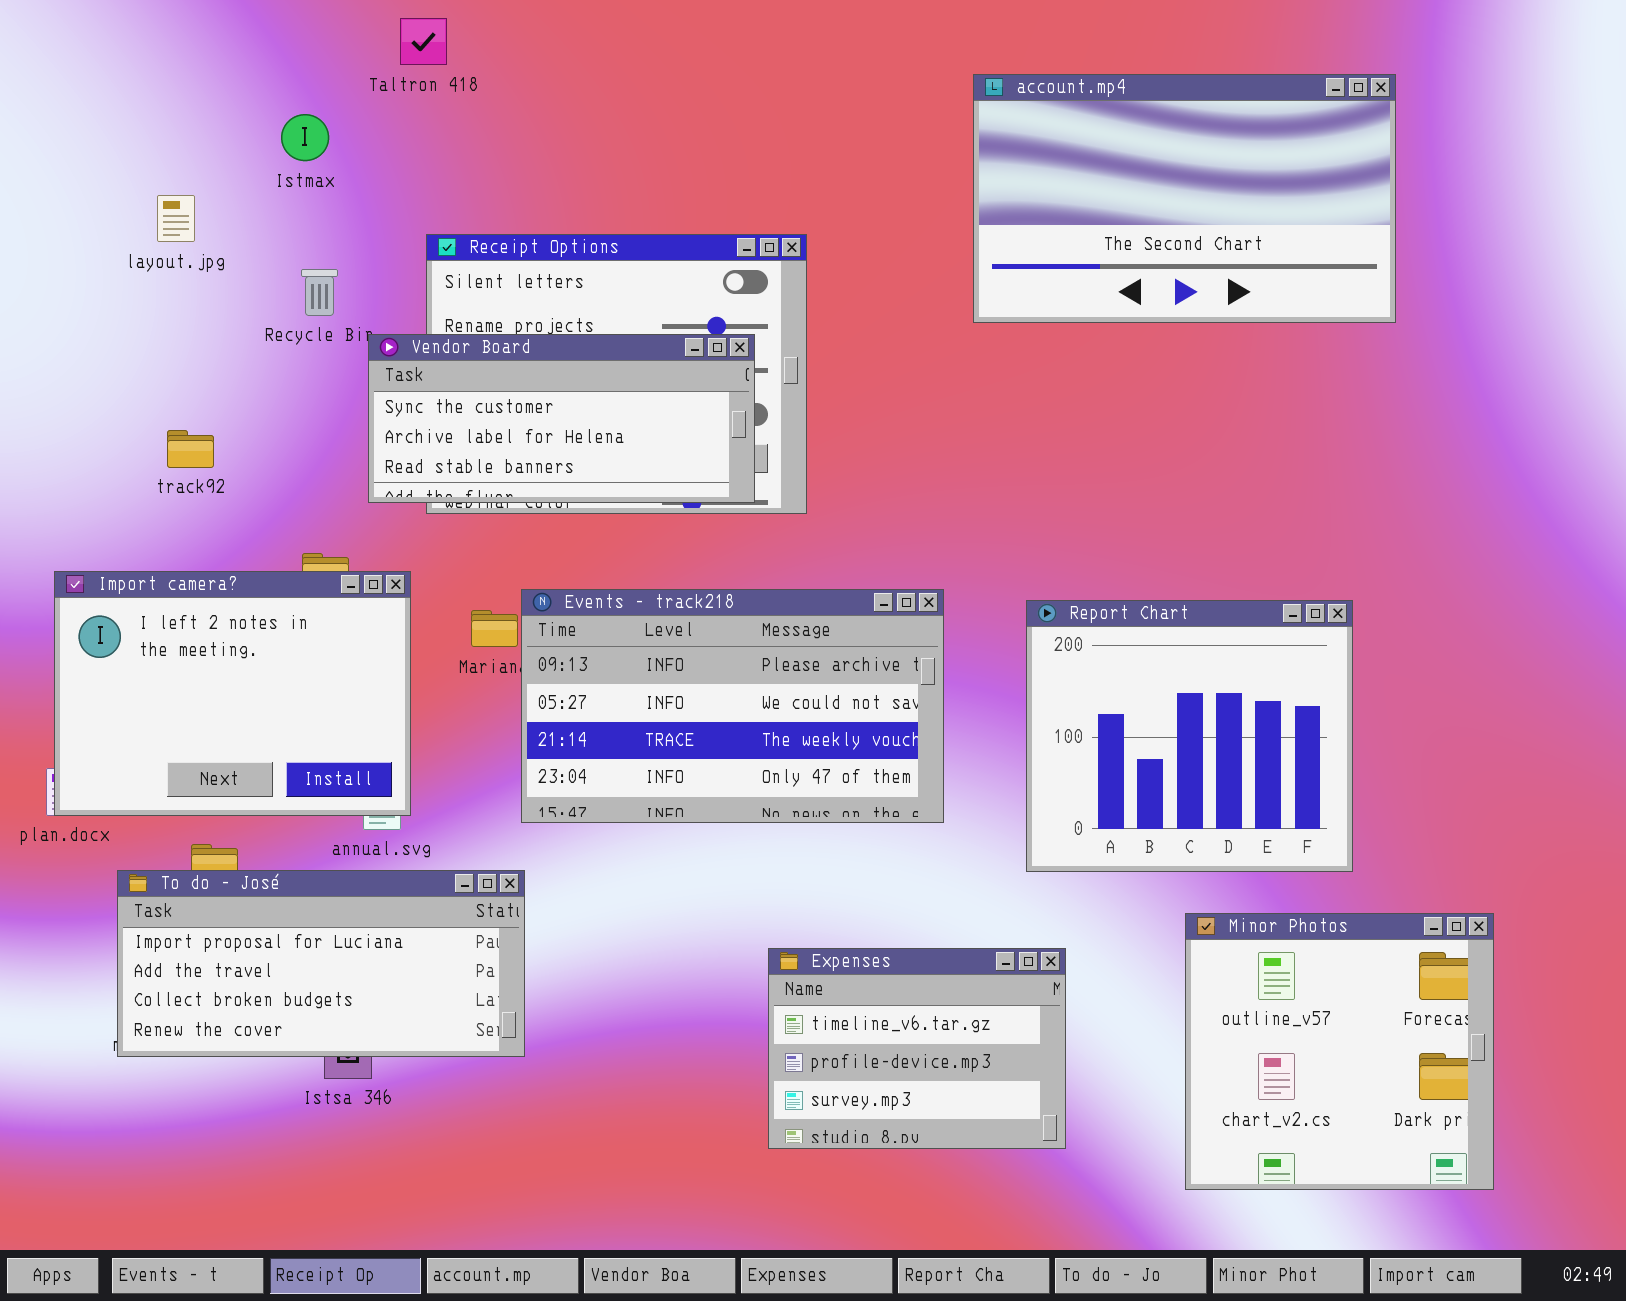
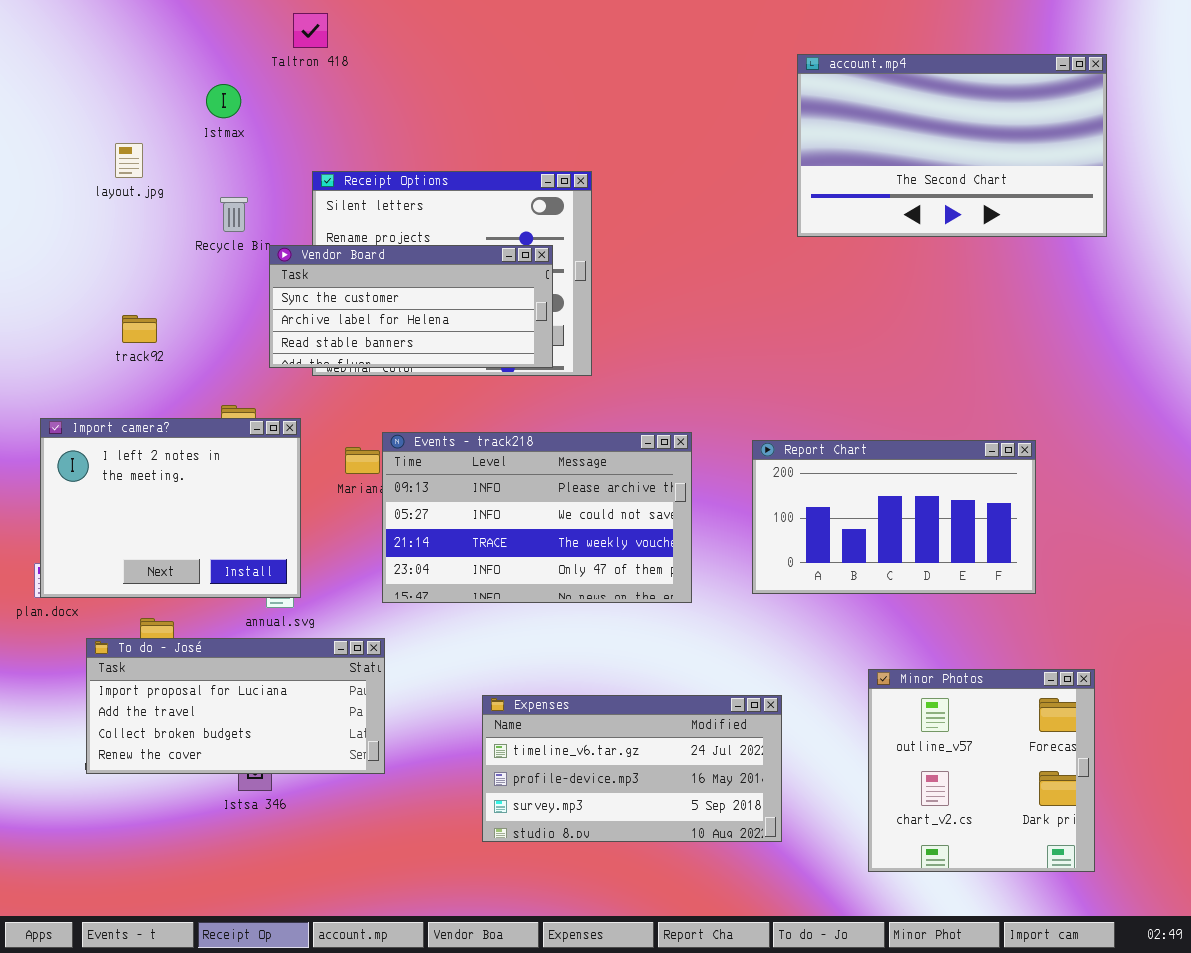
account.mp4: [973,74,1396,323] -> [797,54,1107,237], moved
Report Chart: [1026,600,1353,872] -> [752,440,1036,594], resized
Expenses: [768,948,1066,1149] -> [482,695,782,842], resized

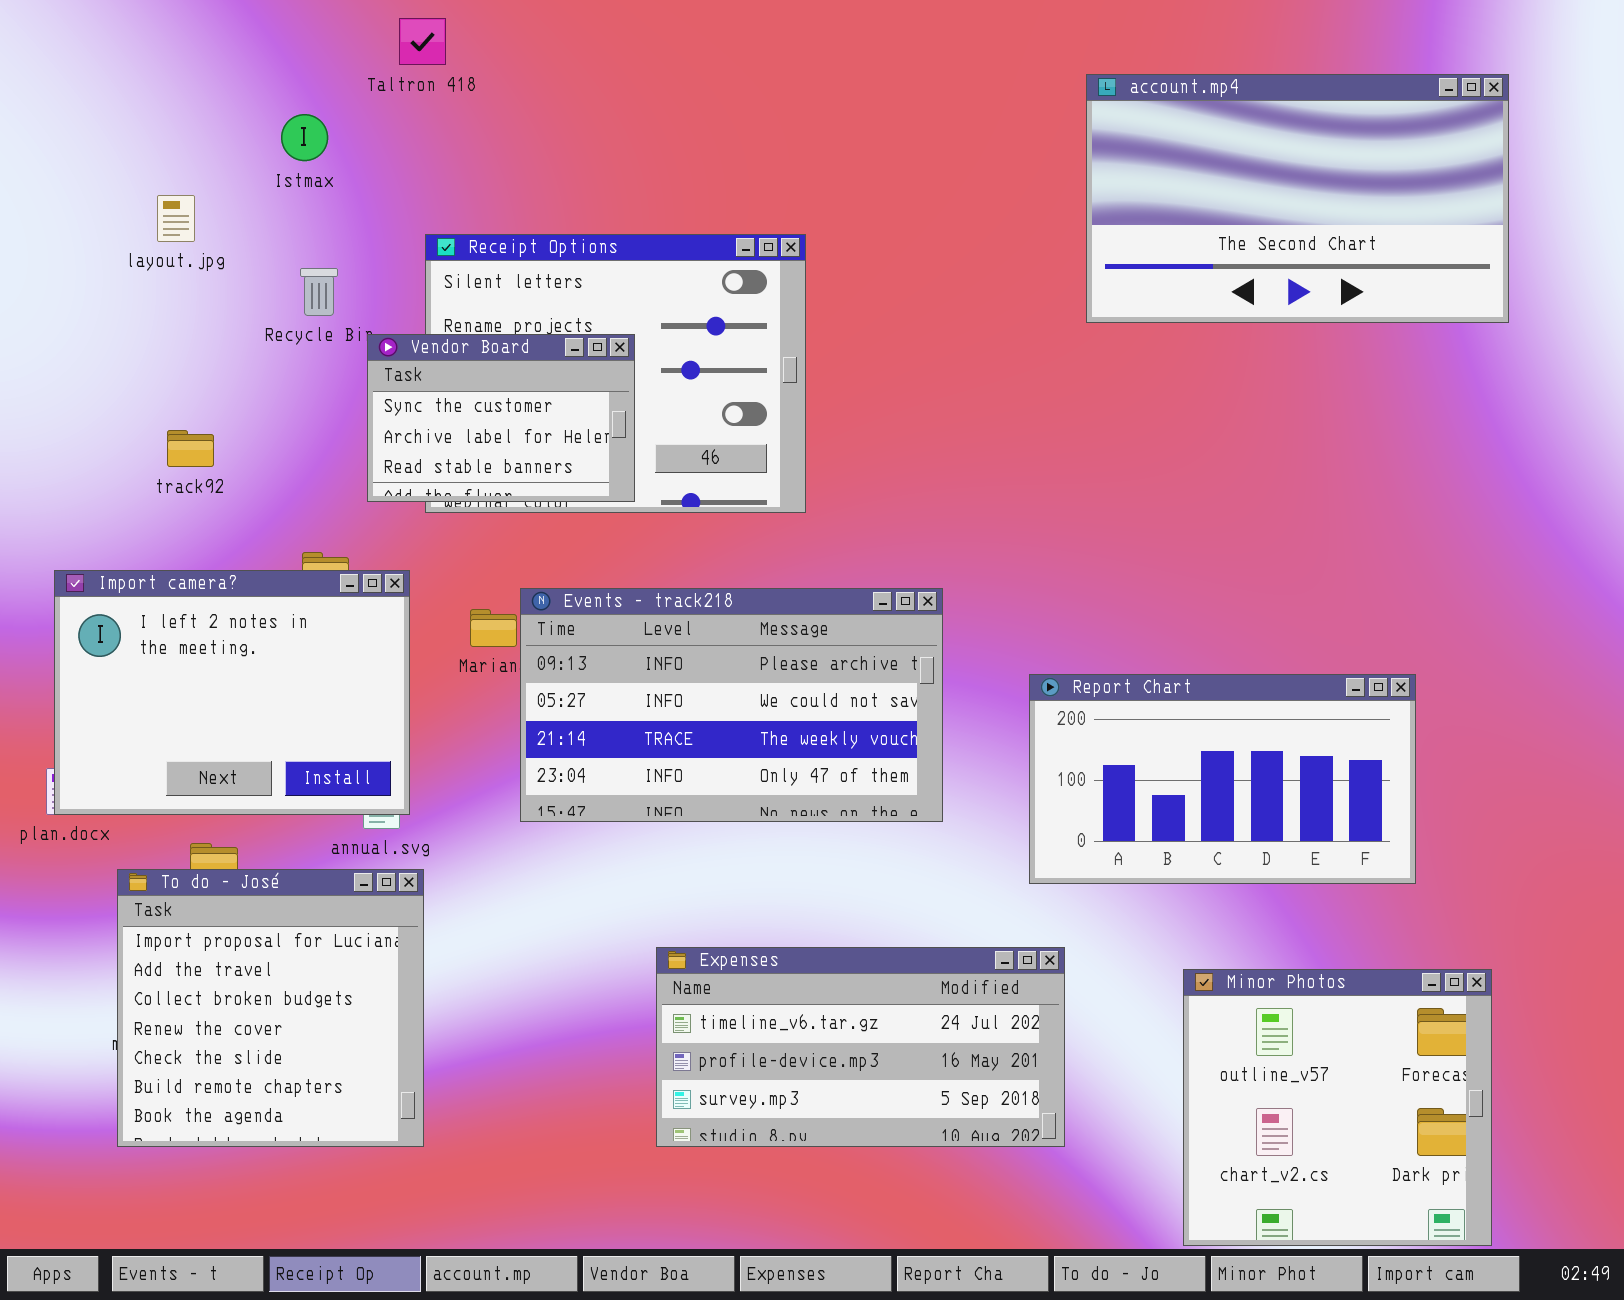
Vendor Board: [269,245,553,368] -> [367,334,635,502], resized
Report Chart: [752,440,1036,594] -> [1029,674,1416,884], moved
To do - José: [86,638,385,774] -> [117,869,424,1147], resized
Minor Photos: [868,669,1095,872] -> [1183,969,1492,1246], moved

